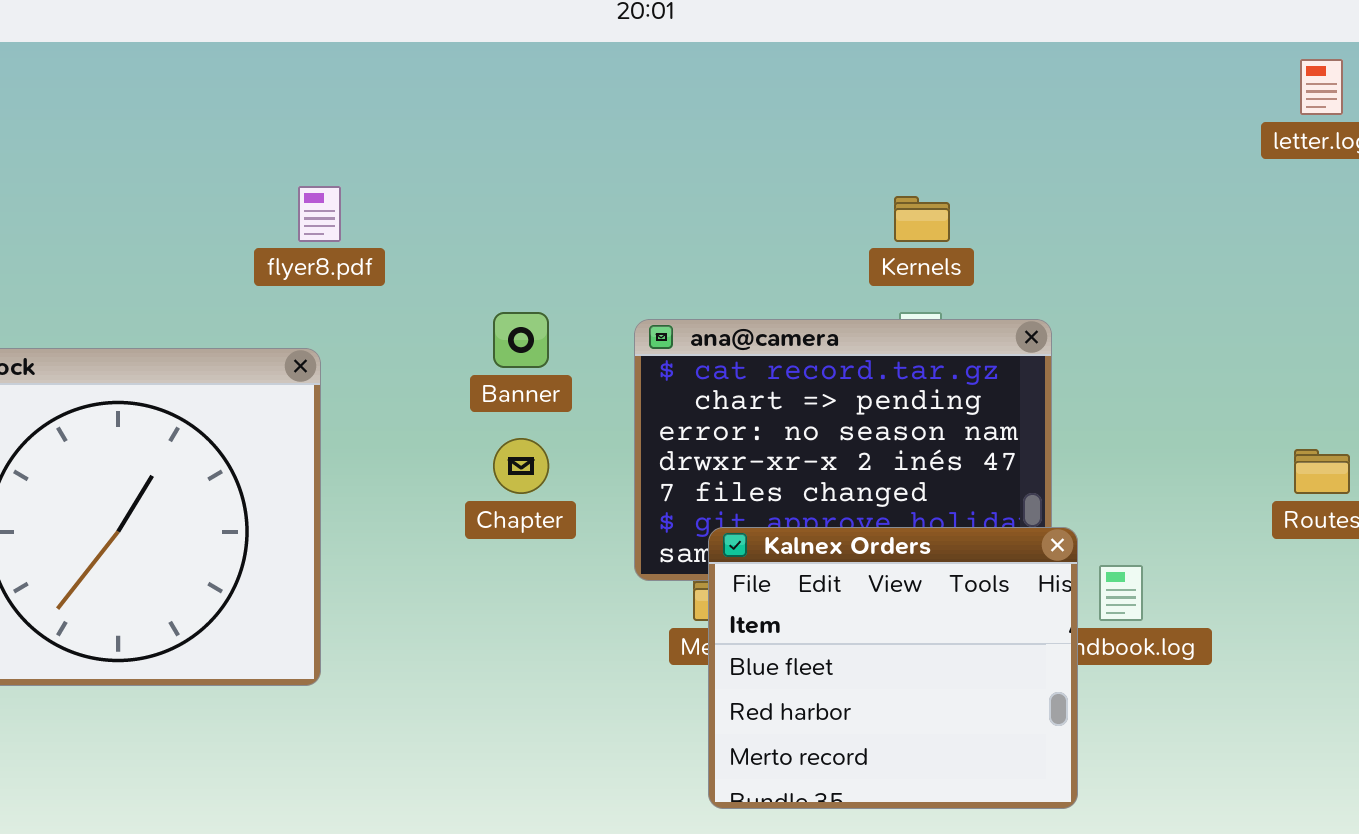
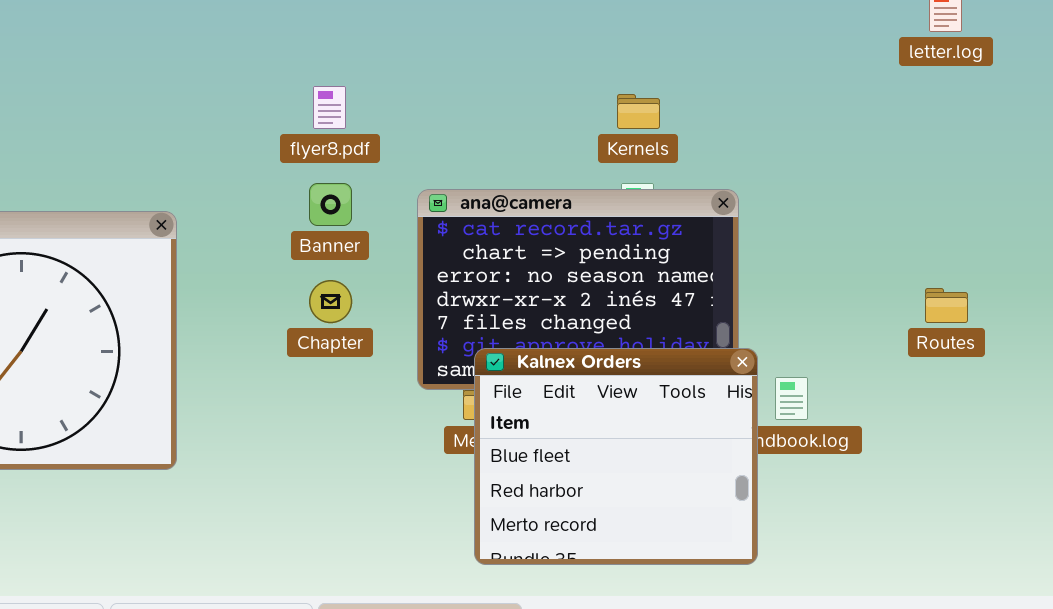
flyer8.pdf: [298,186,341,242] -> [313,86,346,129], moved

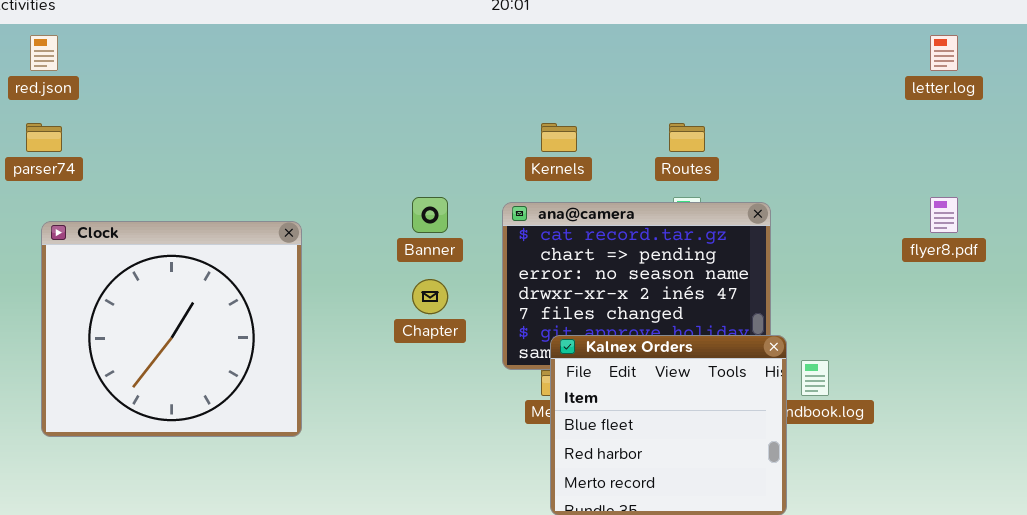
flyer8.pdf: [313,86,346,129] -> [930,197,958,233], moved
Kernels: [617,94,660,129] -> [541,123,577,152], moved
Routes: [925,288,968,323] -> [669,123,705,152], moved

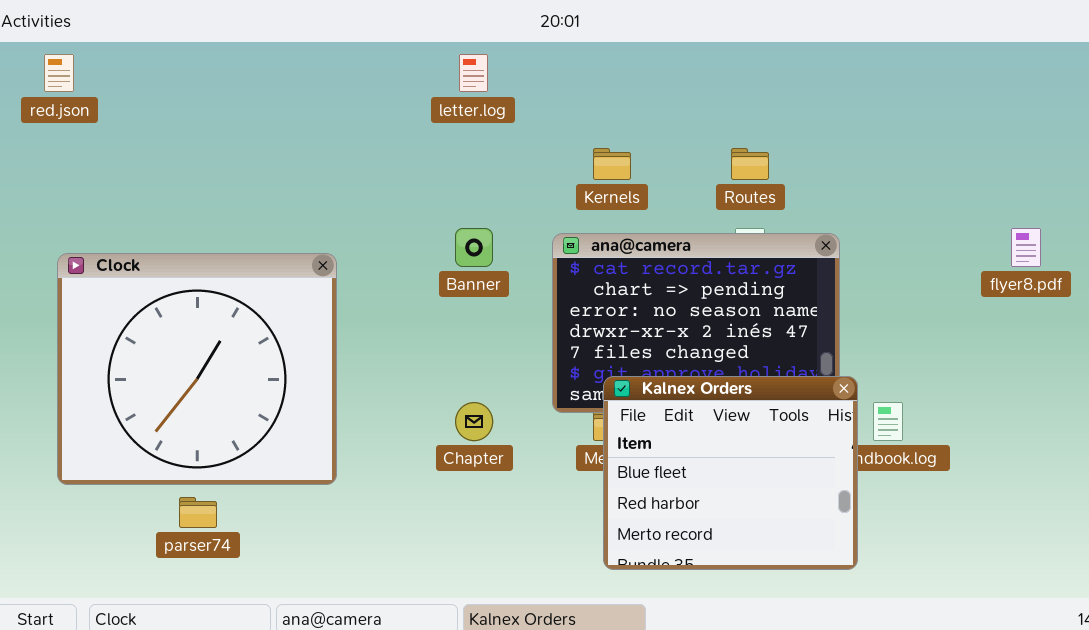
letter.log: [930,35,958,71] -> [459,54,488,92], moved
parser74: [26,123,62,152] -> [179,497,217,528], moved
Chapter: [412,279,448,314] -> [455,402,493,441], moved

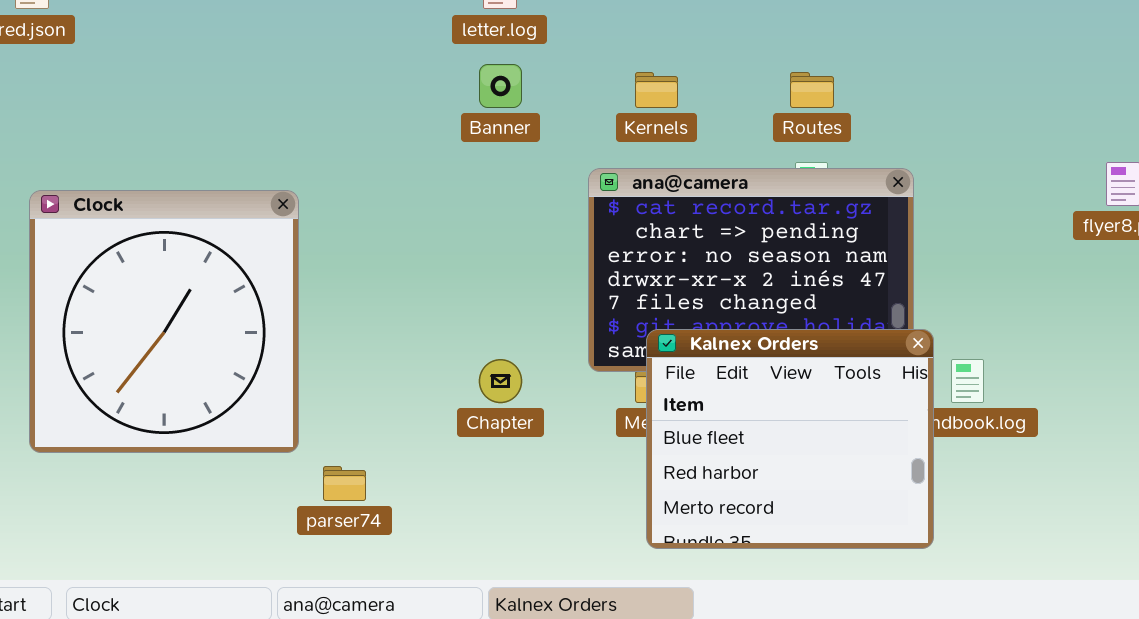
Banner: [455,228,493,267] -> [479,64,522,108], moved
Clock: [57,253,337,485] -> [29,190,299,453], resized
parser74: [179,497,217,528] -> [323,466,366,501], moved

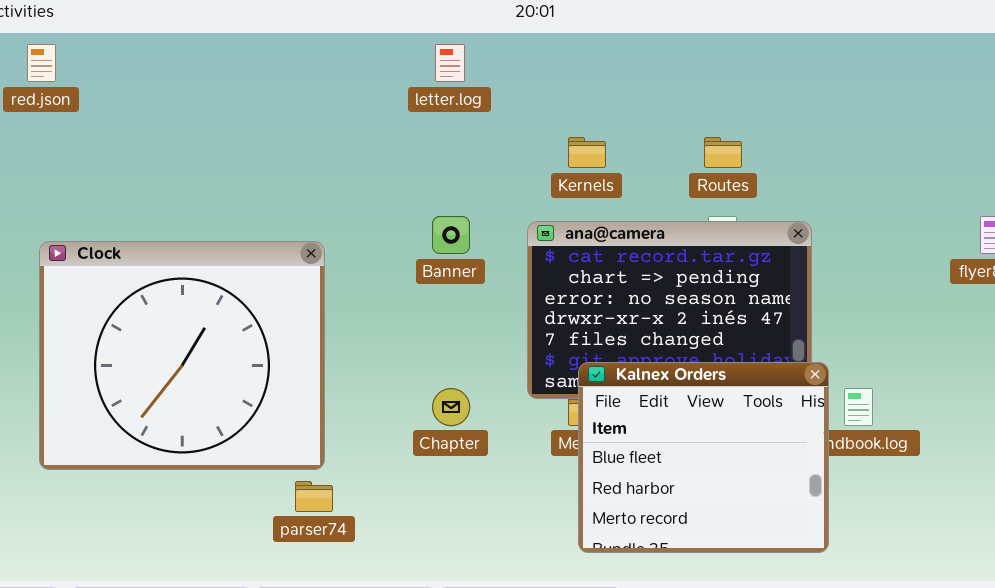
Banner: [479,64,522,108] -> [432,216,470,254], moved
Clock: [29,190,299,453] -> [39,241,325,470], resized

